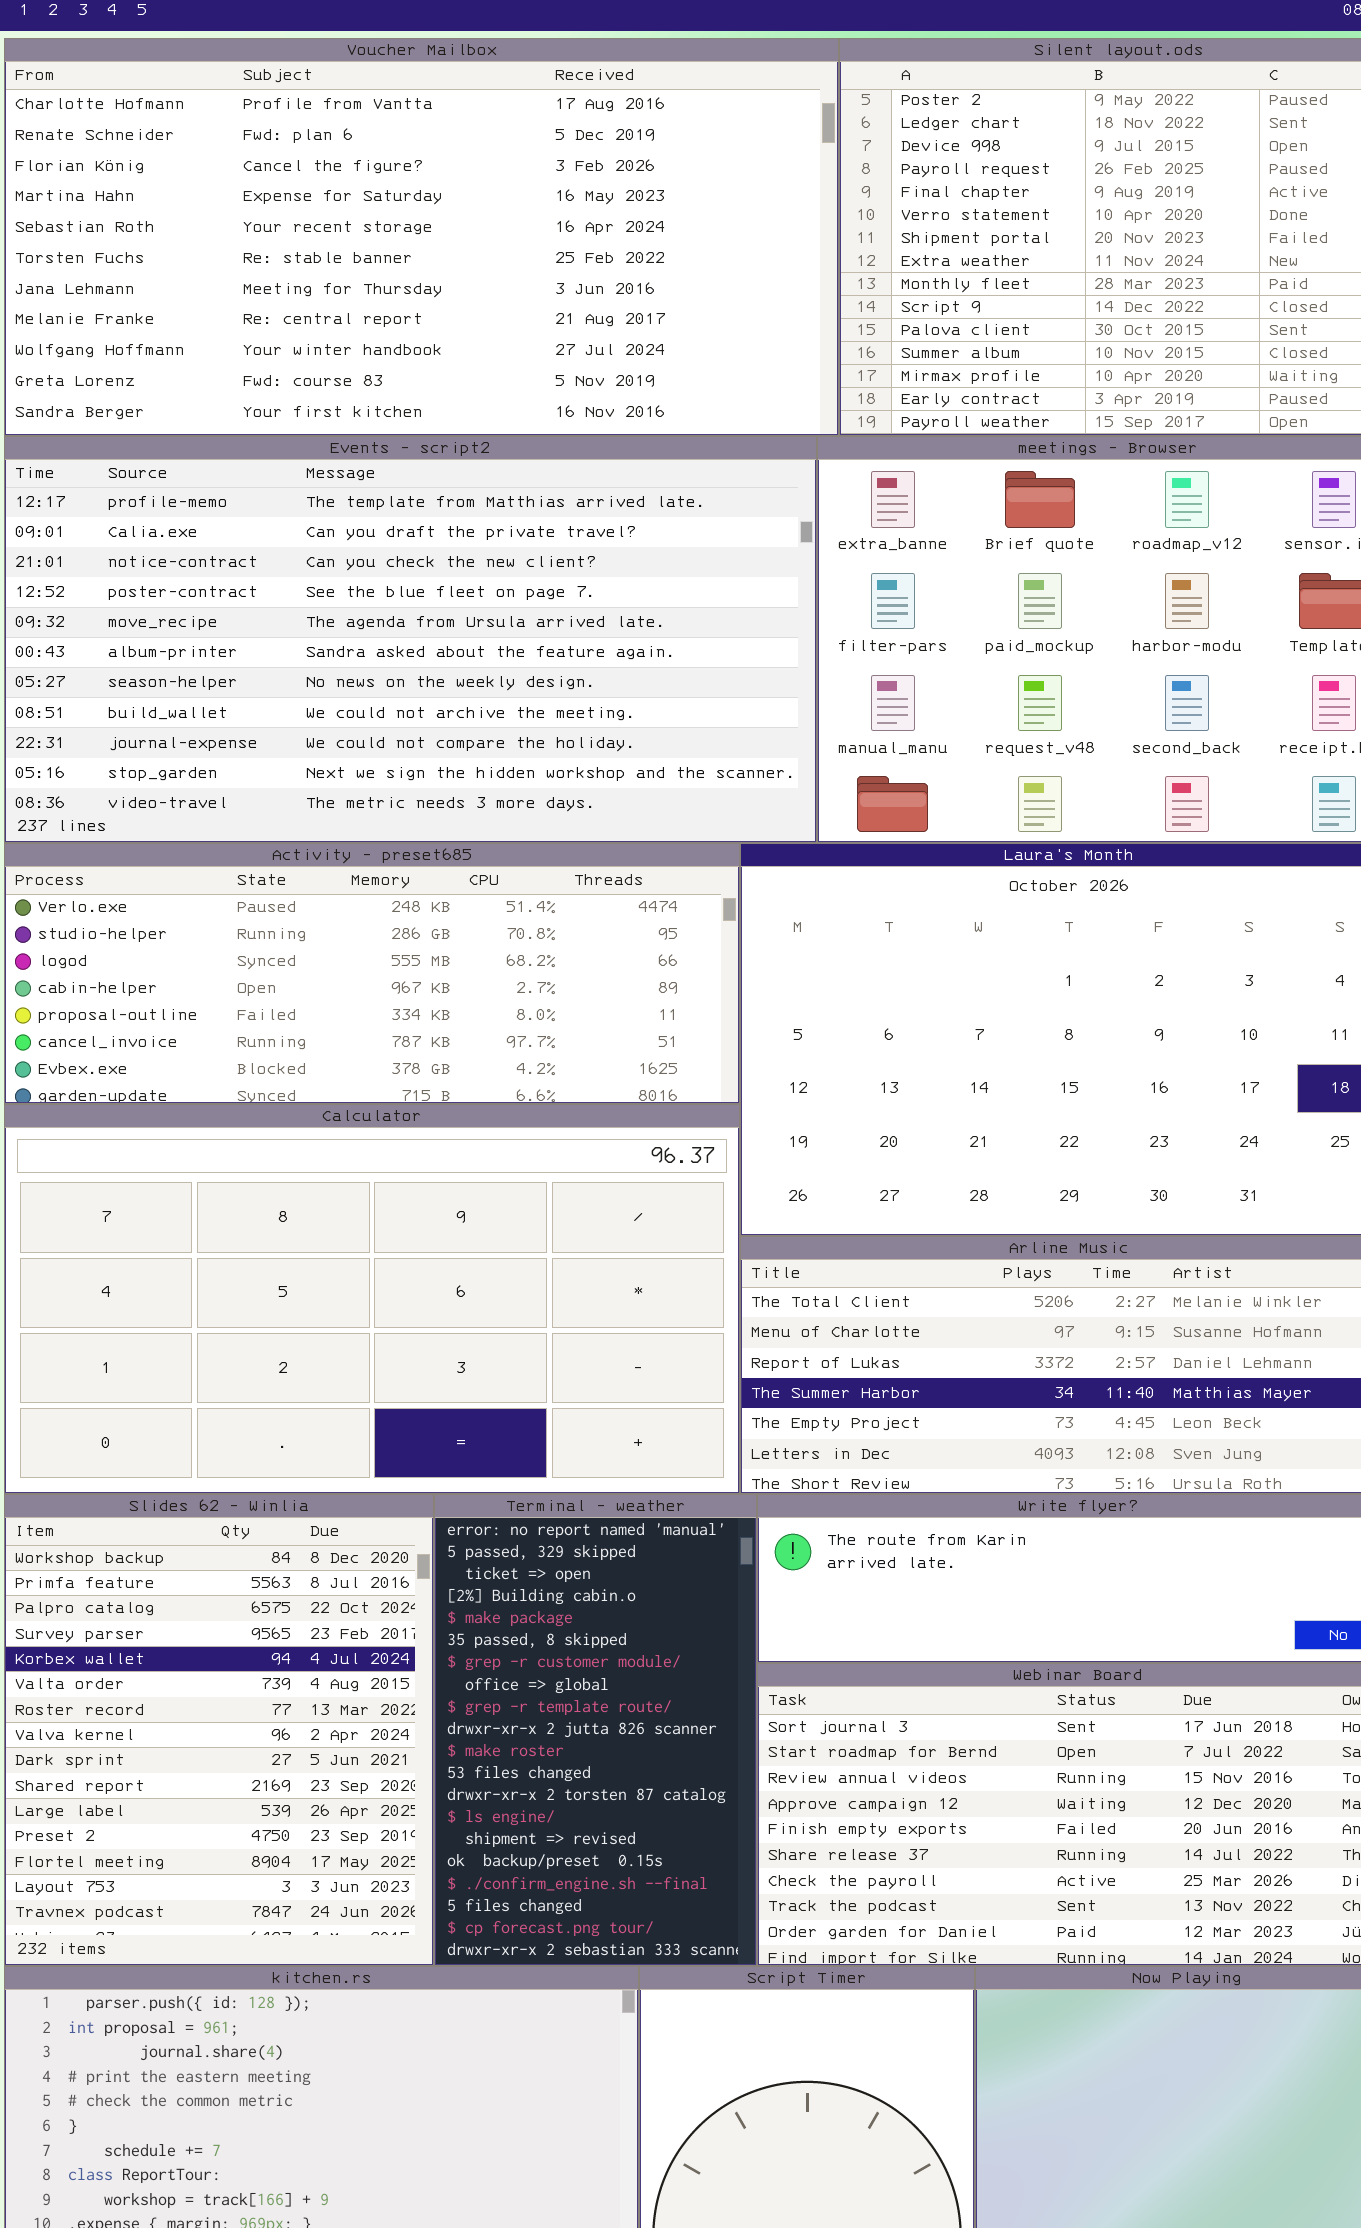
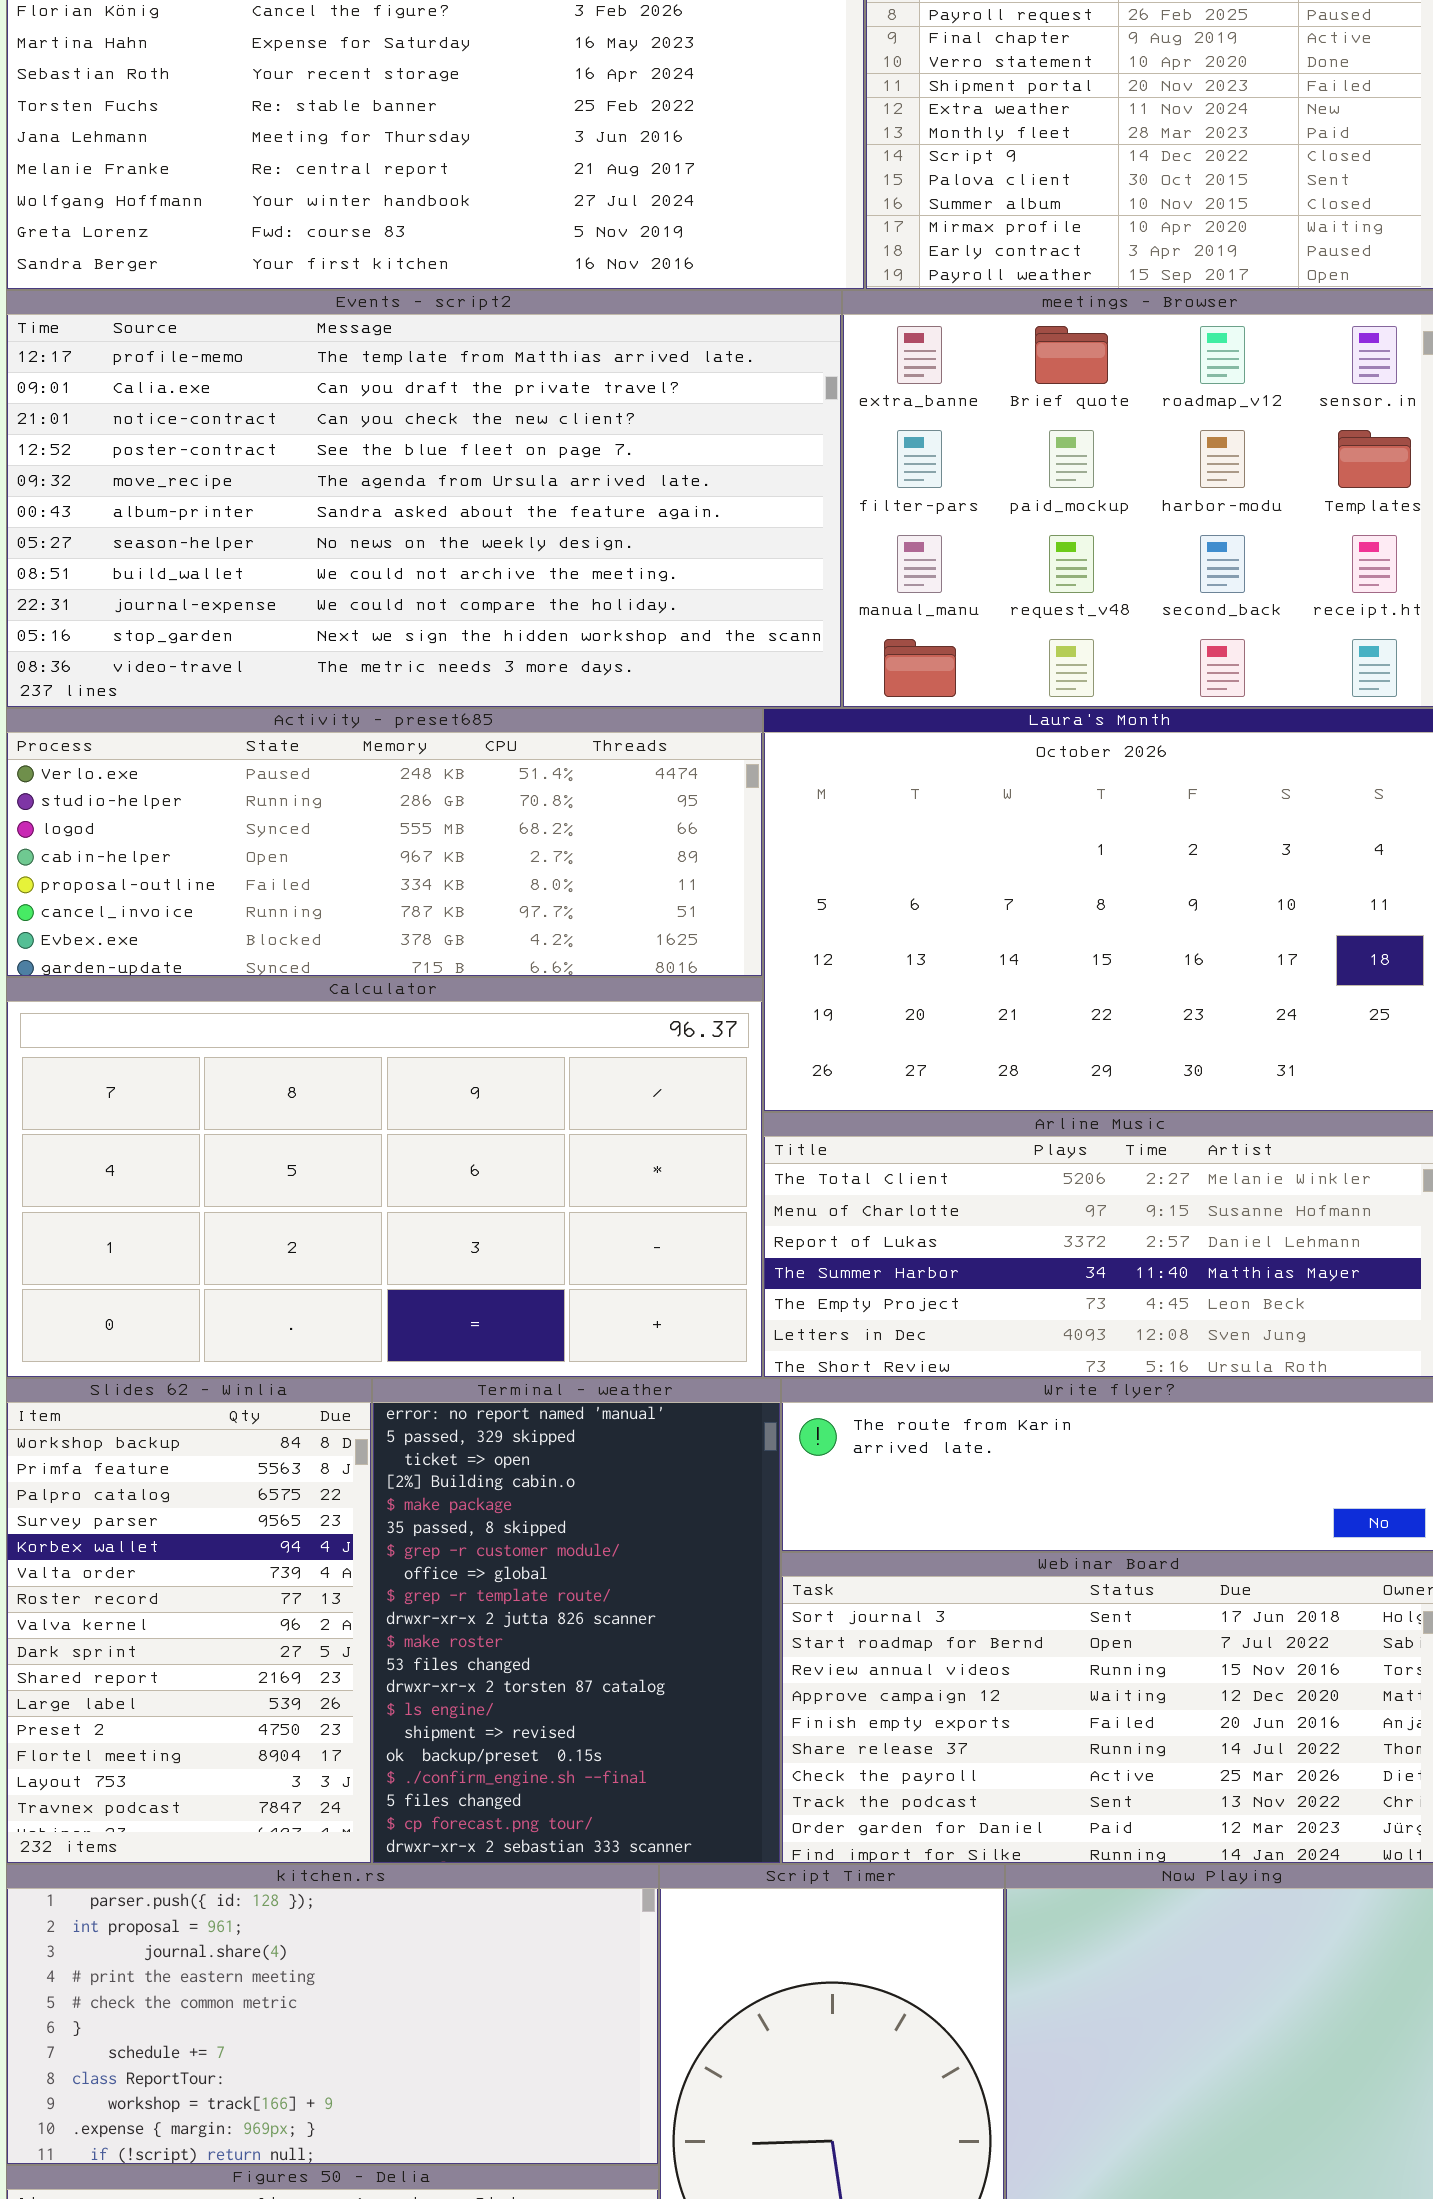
Slides 62 - Winlia: [4,1494,434,1966] -> [6,1378,372,1864], resized
Terminal - weather: [434,1494,757,1966] -> [372,1378,781,1864], resized

